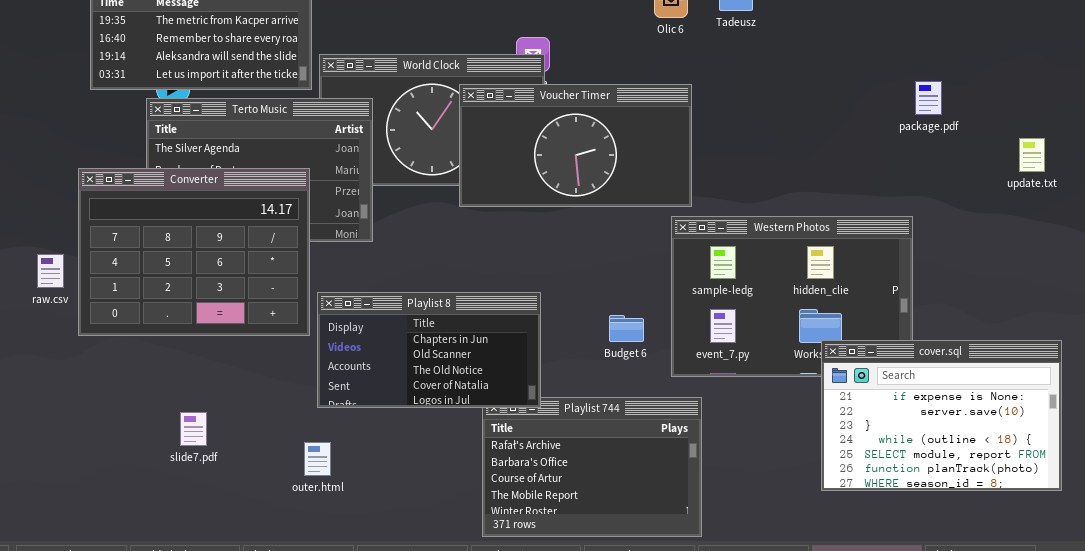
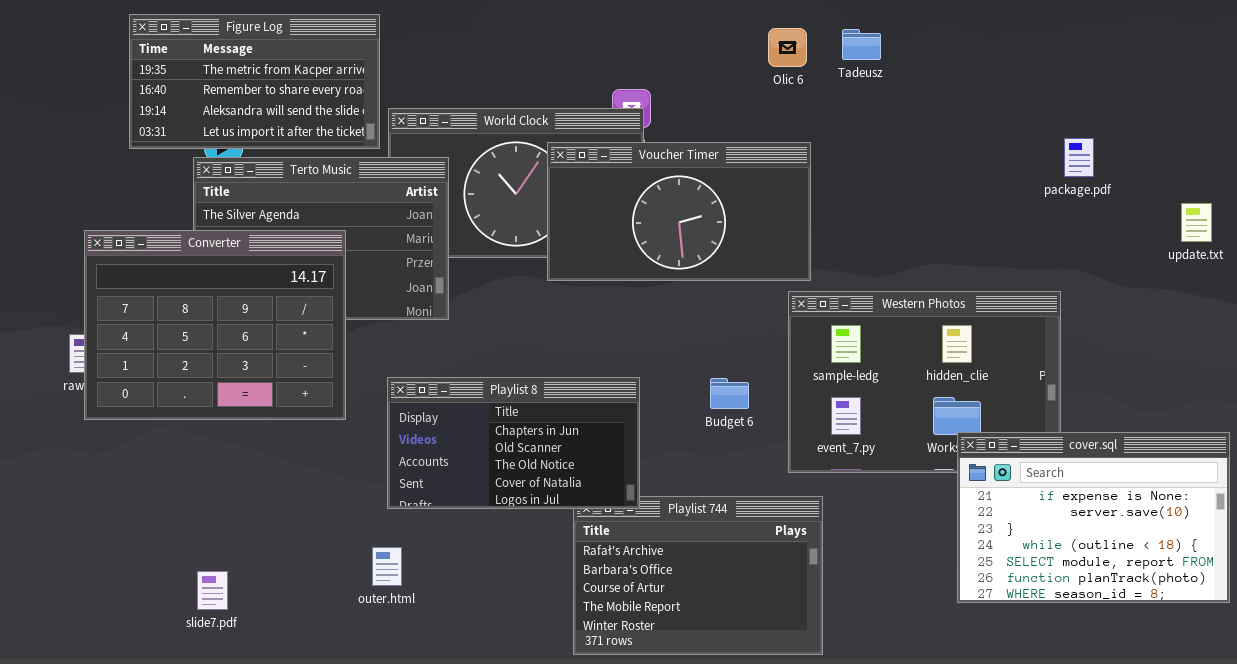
Converter: [78,168,310,336] -> [84,230,346,420], moved
Budget 6: [609,315,644,342] -> [710,378,749,409], moved
slide7.pdf: [180,412,207,446] -> [197,571,228,610], moved

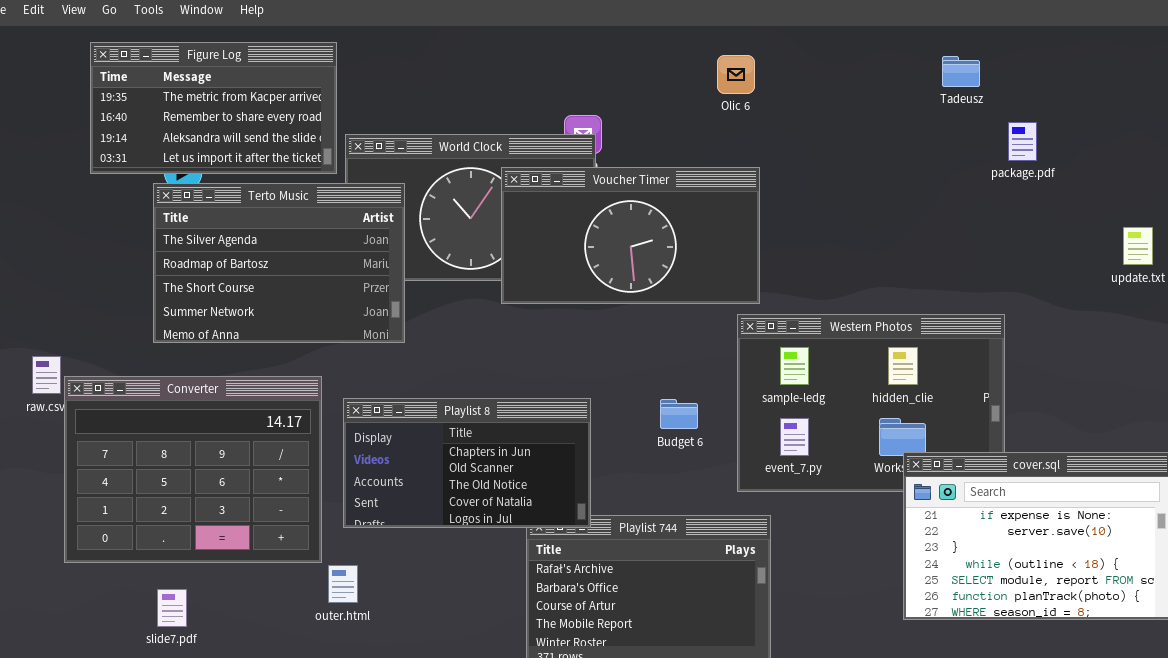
Tadeusz: [842,29,881,60] -> [942,56,980,87], moved
package.pdf: [1064,138,1094,177] -> [1008,122,1037,161], moved
Converter: [84,230,346,420] -> [64,376,322,563], moved

